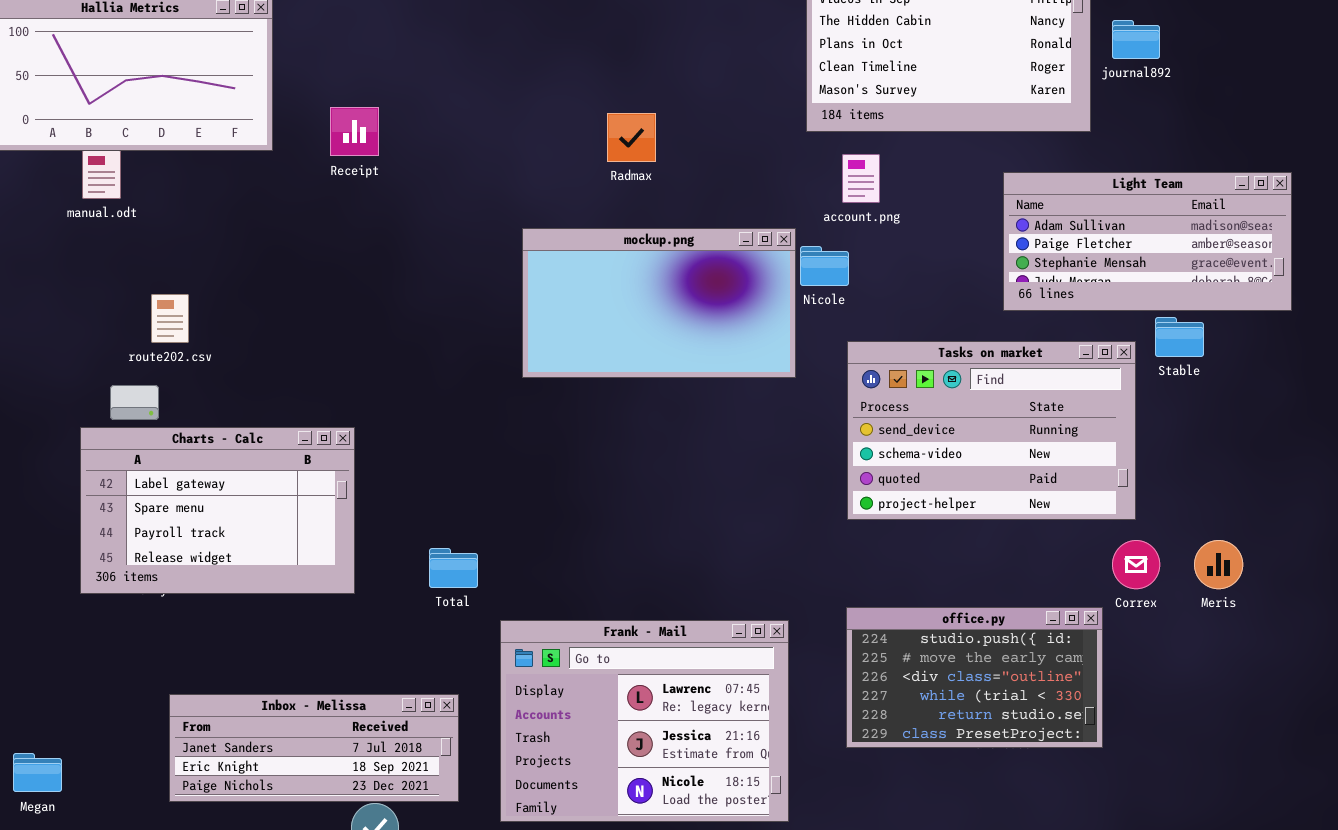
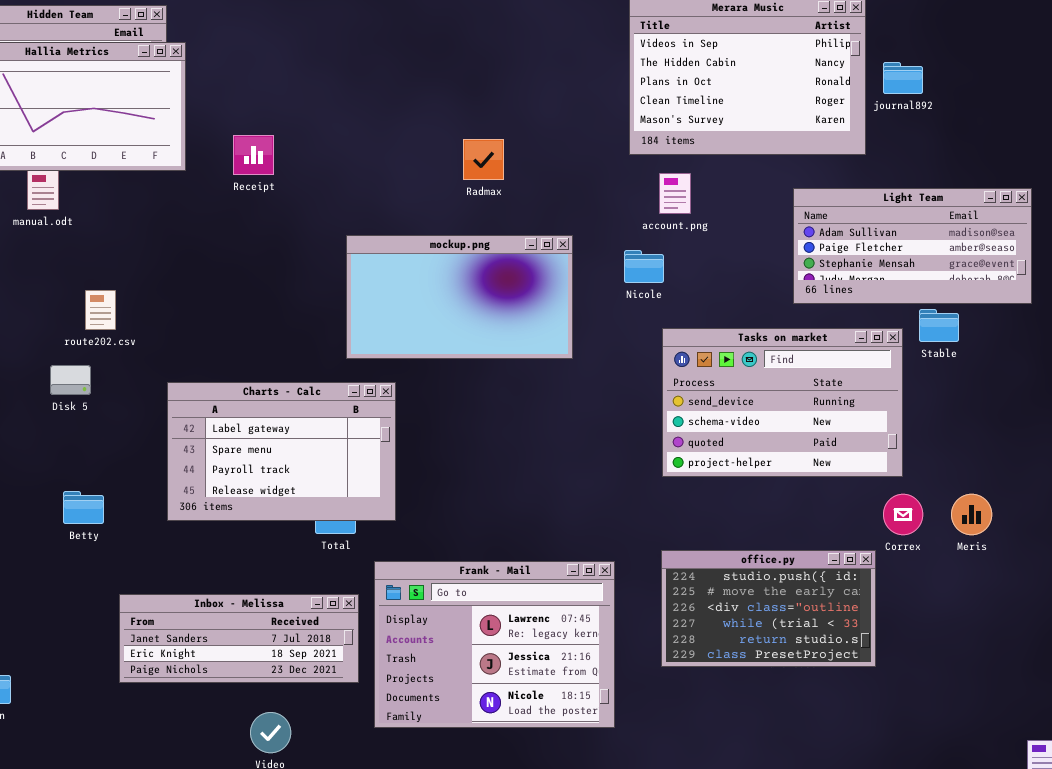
mockup.png: [522,228,796,378] -> [346,235,573,359], moved
Charts - Calc: [80,427,355,594] -> [167,382,396,521], moved
Inbox - Melissa: [169,694,459,802] -> [119,594,359,683], moved

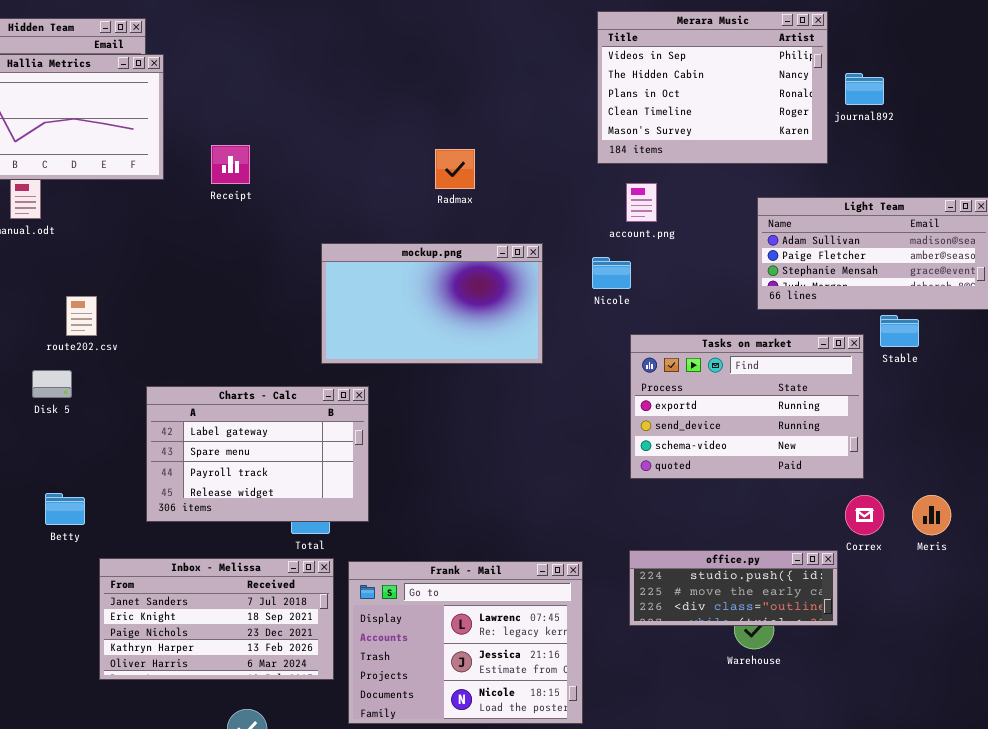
Tasks on market: [662,328,903,477] -> [630,334,864,479], scrolled up 1 row
office.py: [661,550,876,667] -> [629,550,838,626], resized
Inbox - Melissa: [119,594,359,683] -> [99,558,334,680], resized

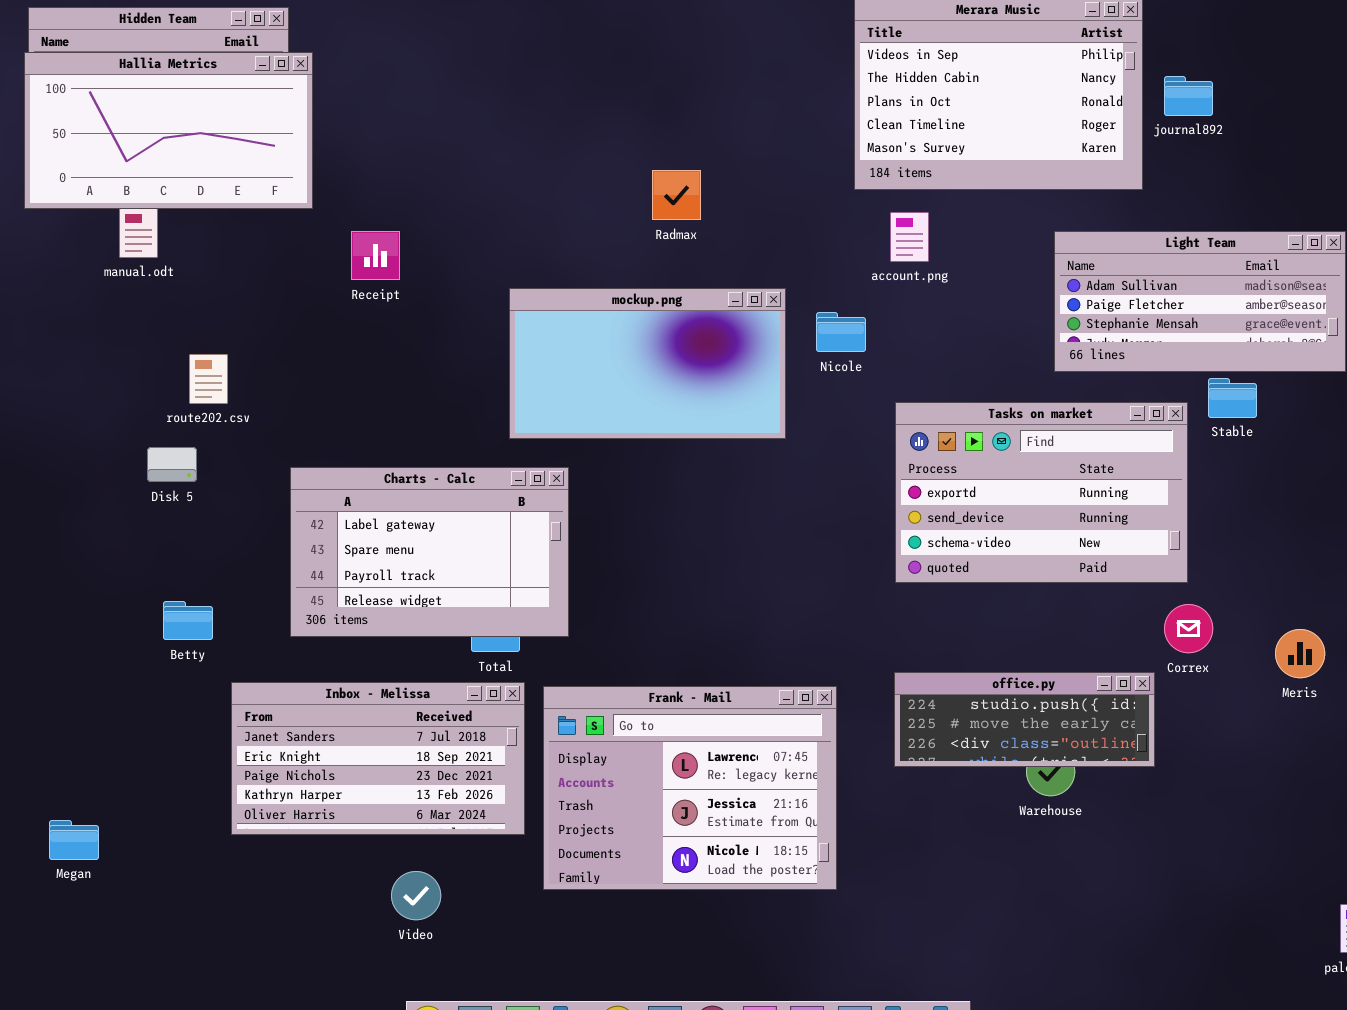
Receipt: [211,145,250,184] -> [351,231,400,280], moved
Nicole: [592,257,631,289] -> [816,312,866,352], moved
Meris: [912,495,951,535] -> [1275,629,1325,678], moved

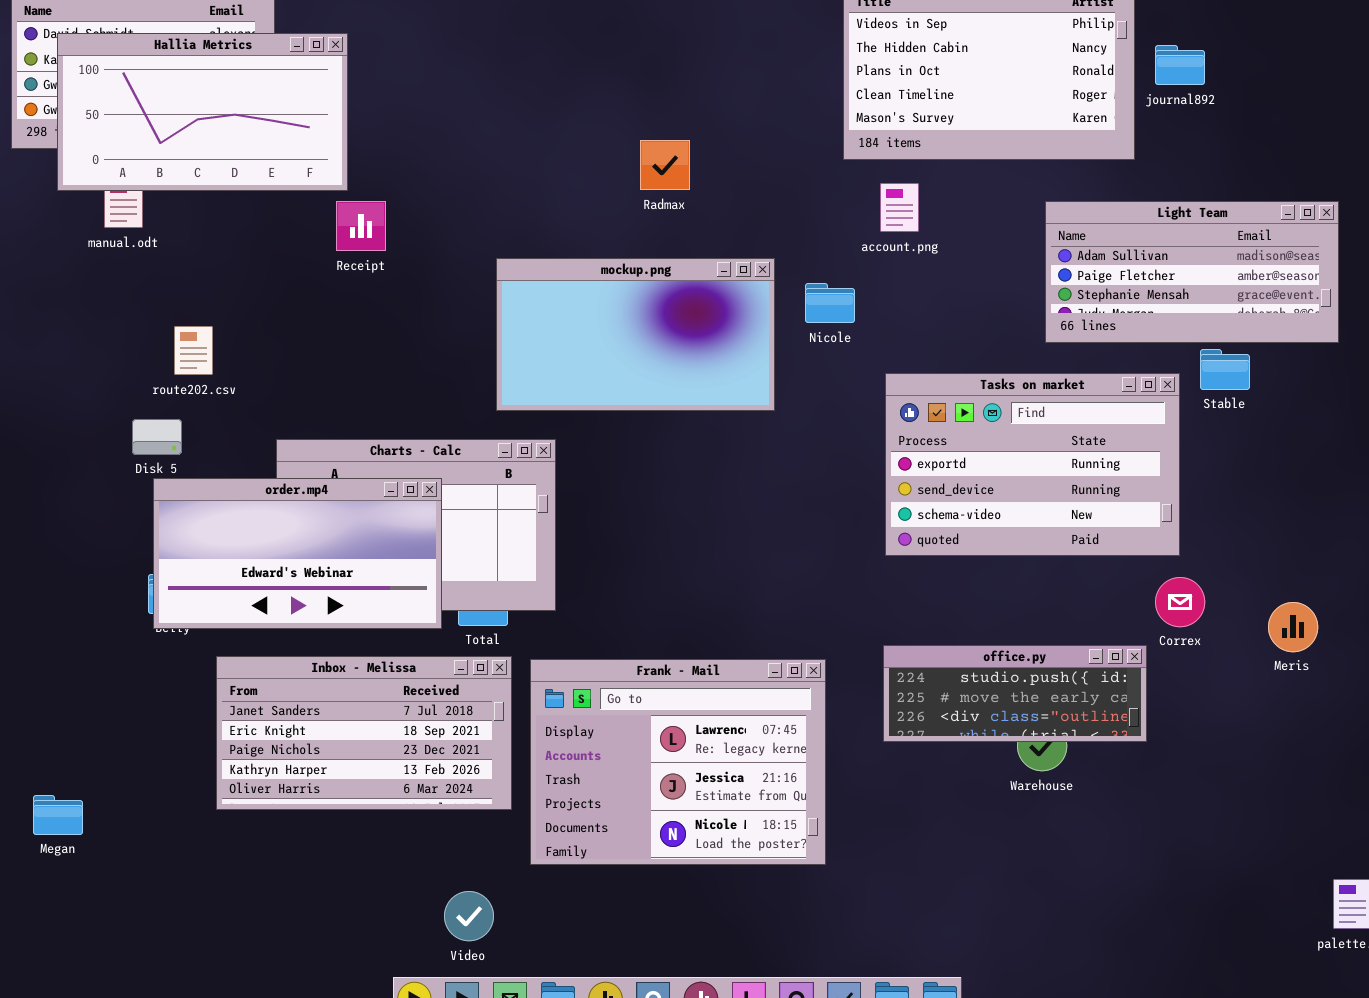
Hallia Metrics: [24,52,313,209] -> [57,33,348,191], moved
order.mp4: none -> [153,478,442,629], opened
Video: [391,871,441,920] -> [444,891,494,941], moved

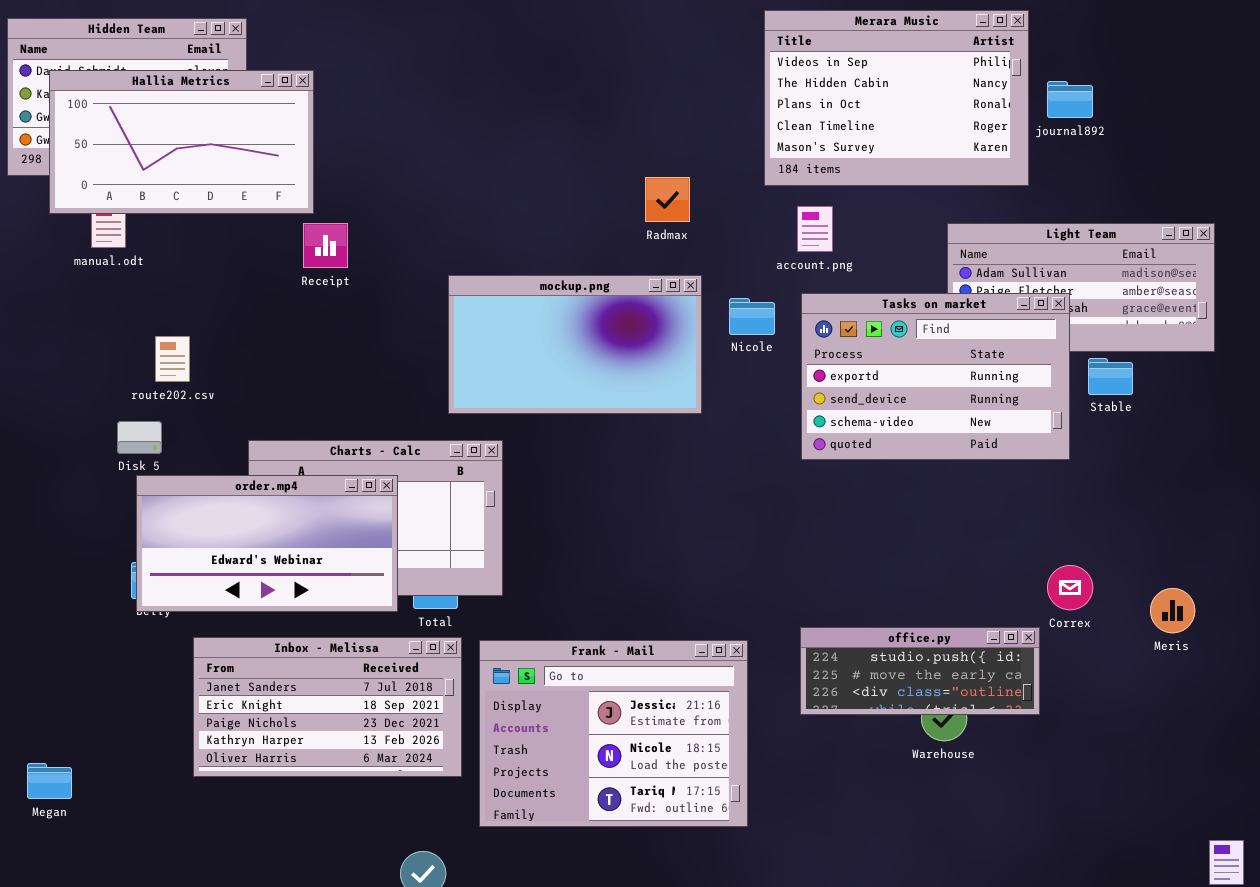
Radmax: [640,140,690,190] -> [645,177,690,222], moved
Tasks on market: [885,373,1180,556] -> [801,293,1070,460], moved
Frank - Mail: [530,659,826,865] -> [479,640,748,827], scrolled down 1 row

